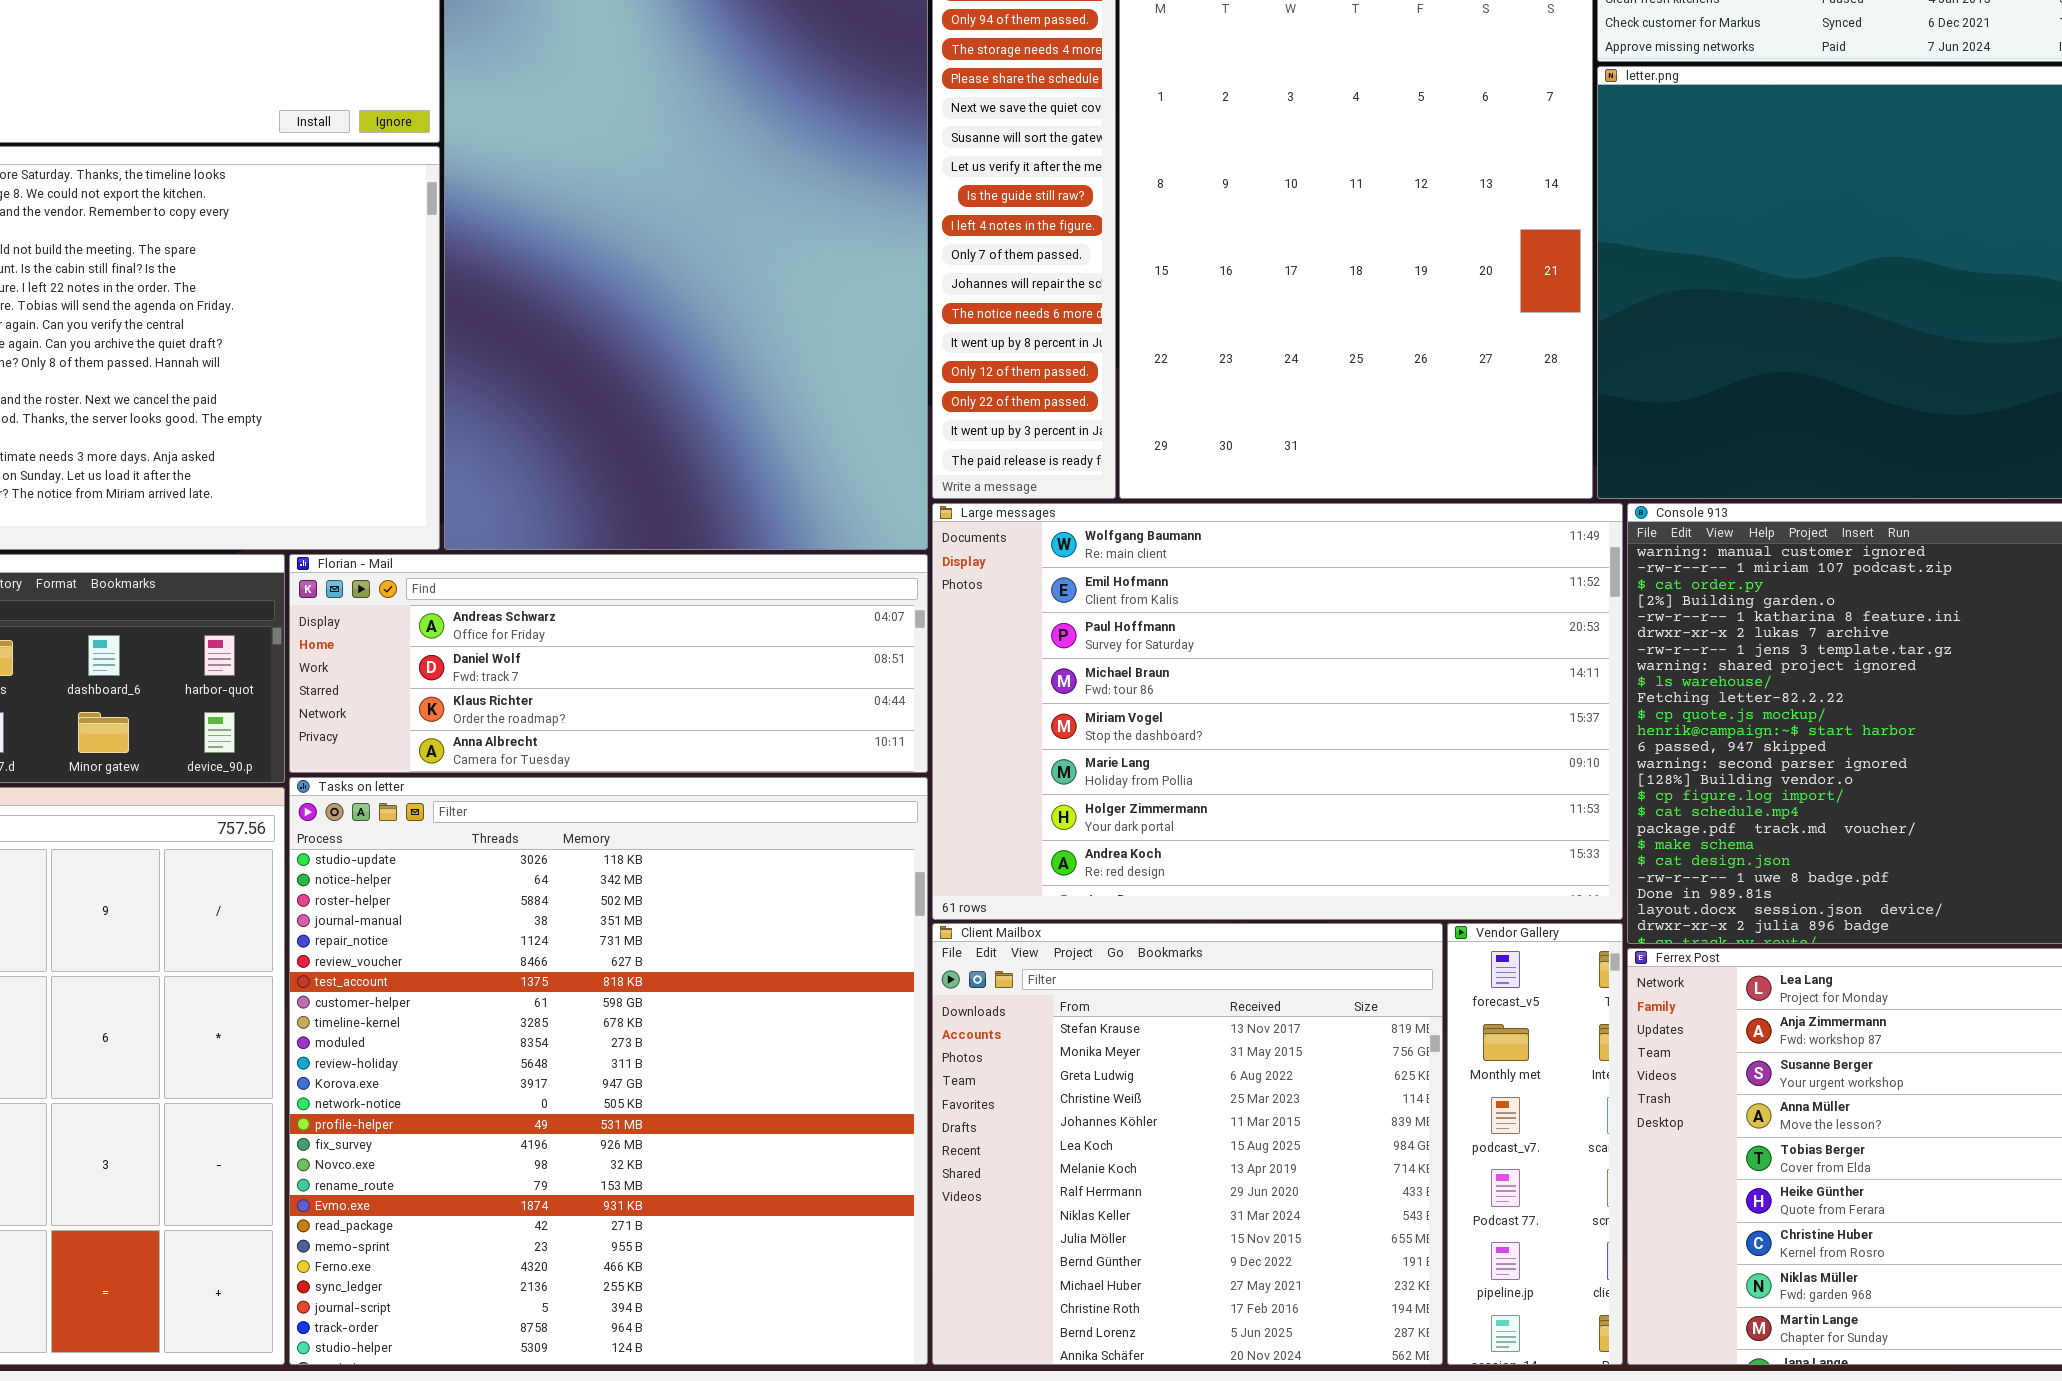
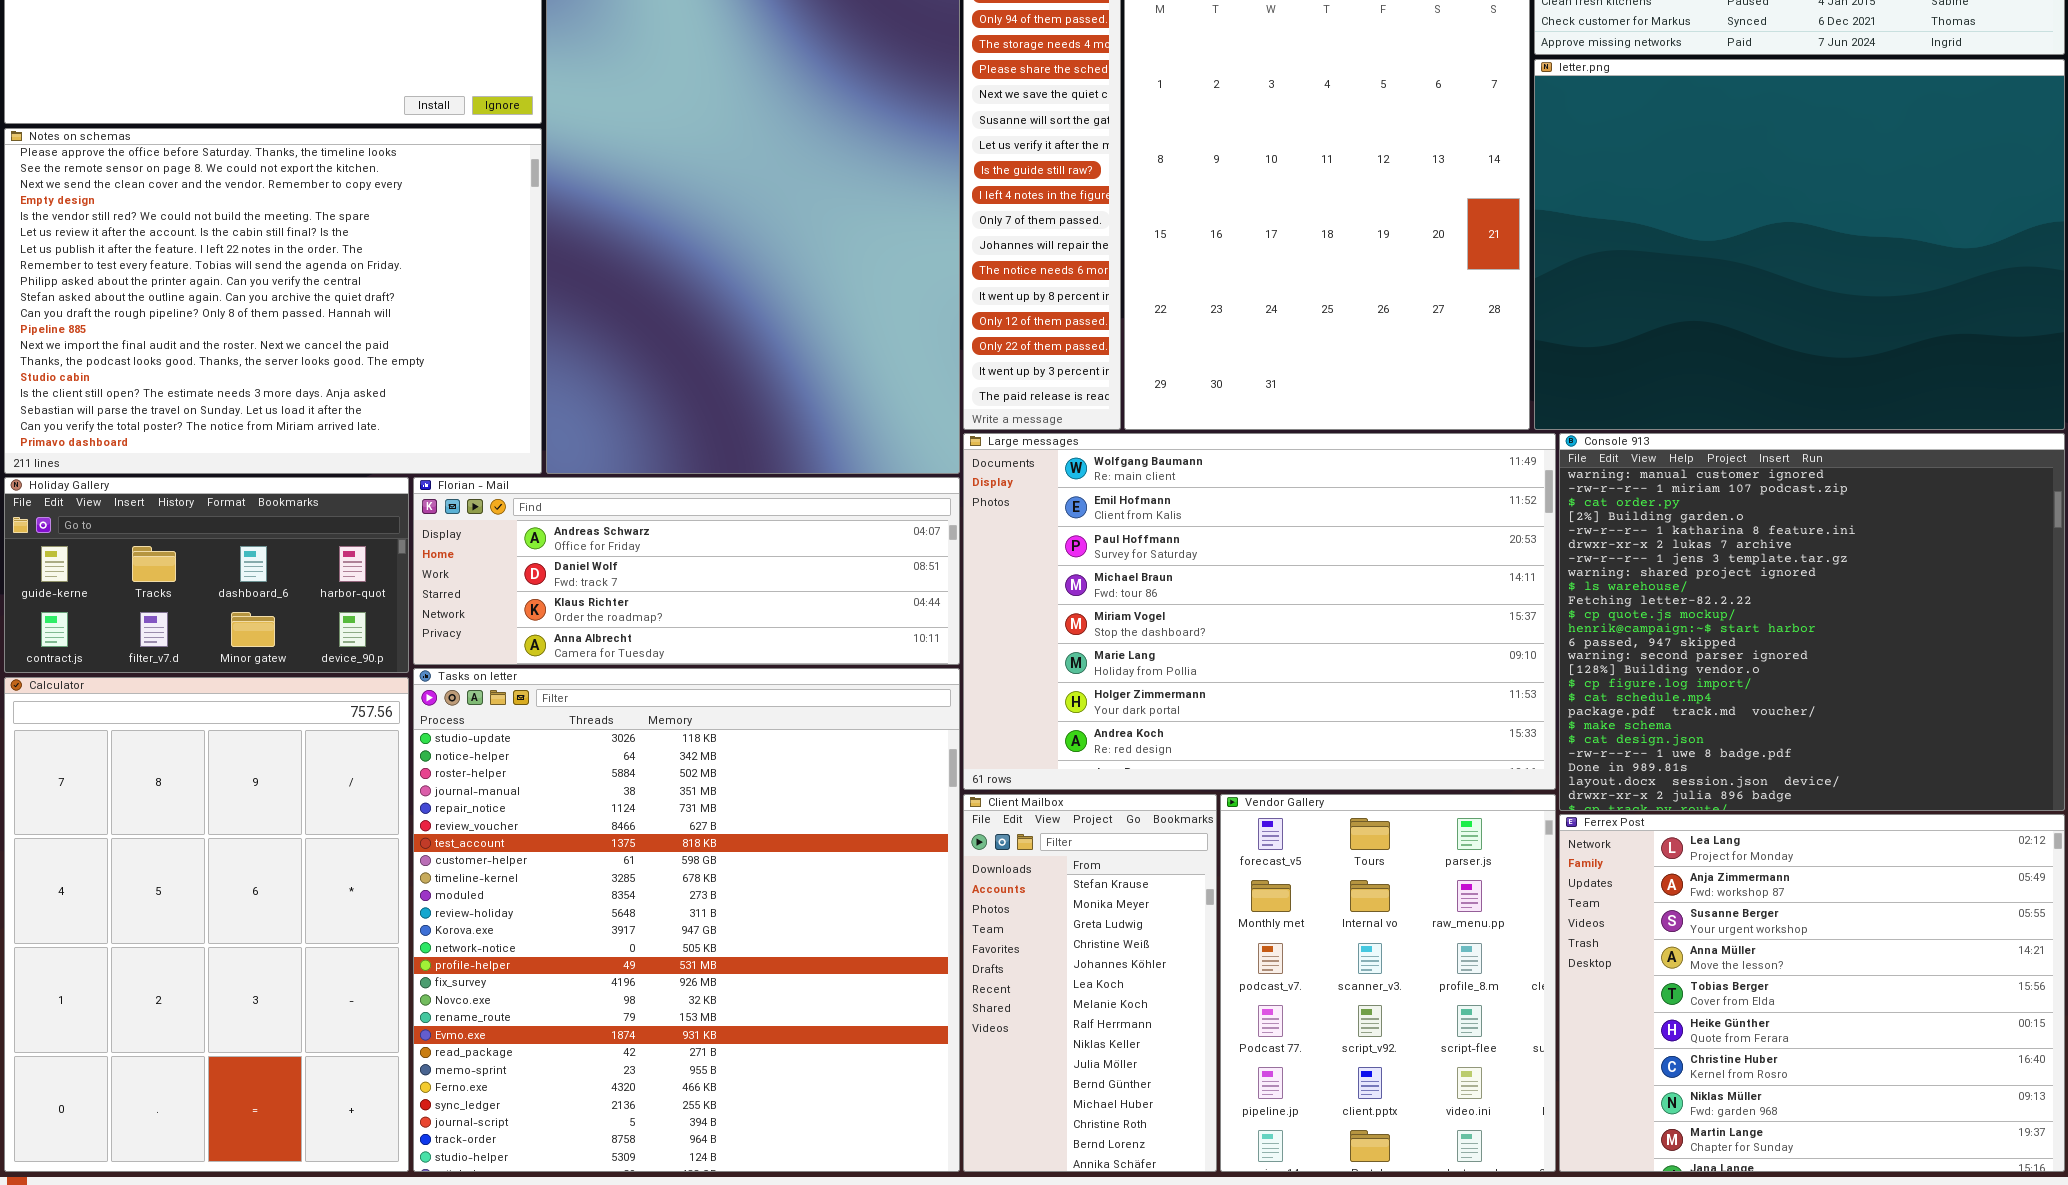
Client Mailbox: [932,923,1443,1365] -> [963,794,1217,1172], resized
Vendor Gallery: [1447,923,1623,1365] -> [1220,794,1556,1172], resized

